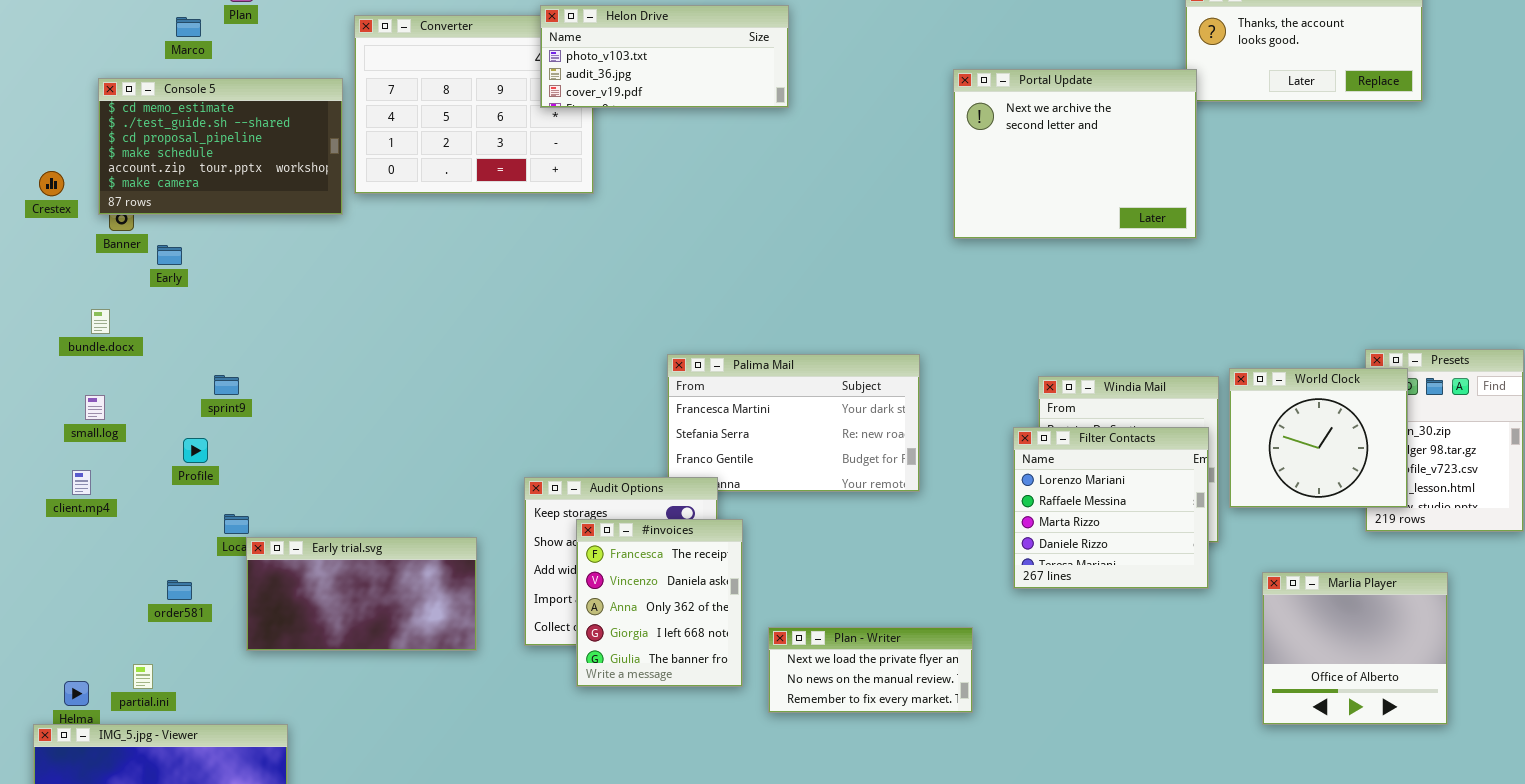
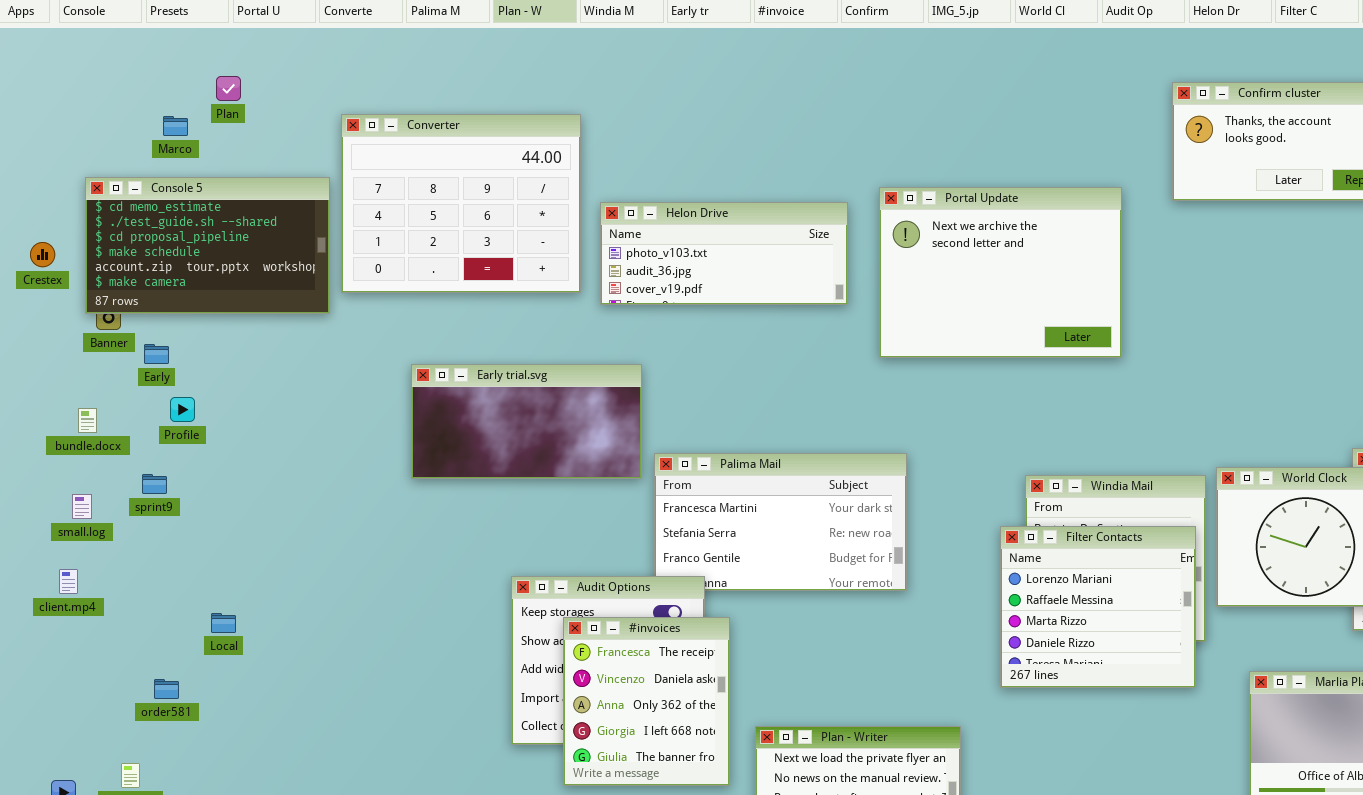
Helon Drive: [540,5,789,108] -> [600,202,848,305], moved
Portal Update: [953,69,1197,239] -> [879,187,1122,358], moved
Crestex: [39,171,64,196] -> [30,242,55,267], moved
sprint9: [214,375,239,395] -> [142,474,167,494], moved
Profile: [183,438,208,463] -> [170,397,195,422], moved
Early trial.svg: [246,537,477,651] -> [411,364,642,479], moved

